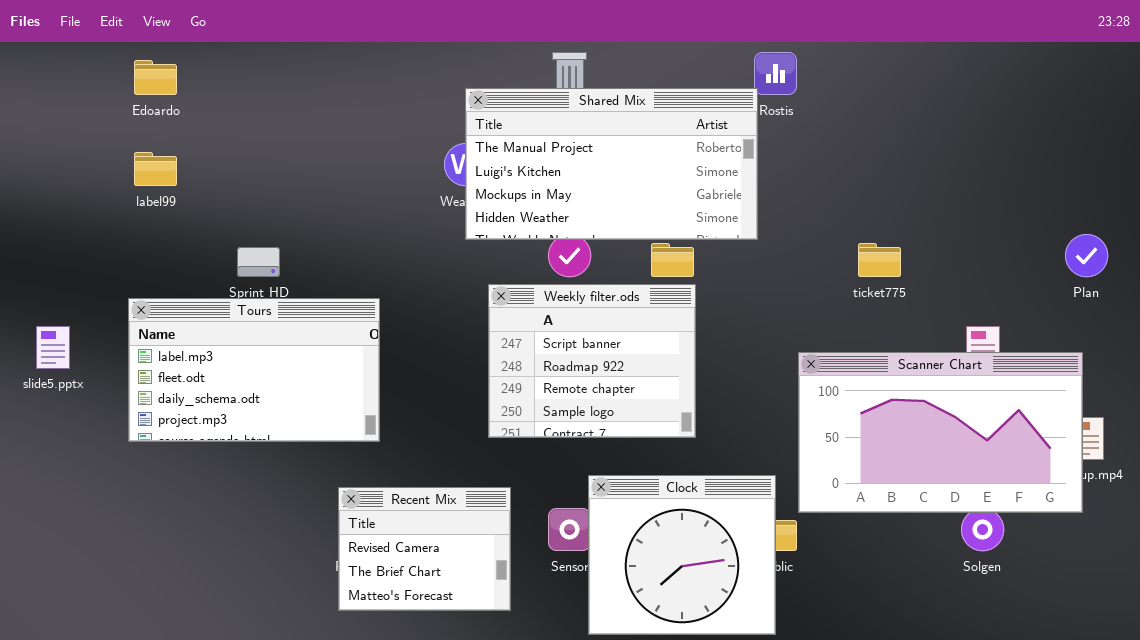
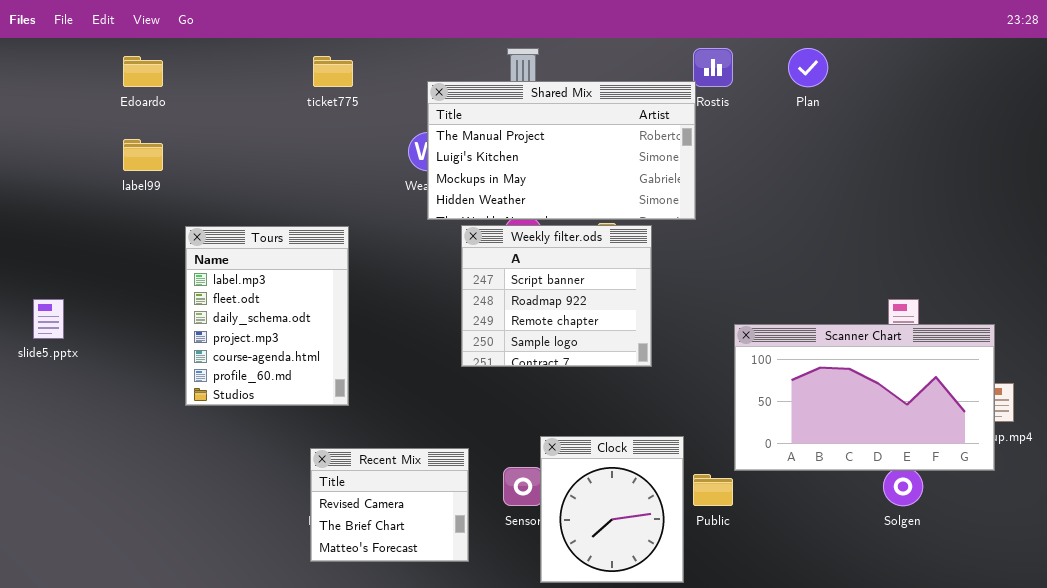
Plan: [1065,234,1108,277] -> [788,48,828,87], moved
ticket775: [858,243,901,277] -> [313,56,353,87], moved
Weekly filter.ods: [488,284,696,438] -> [461,225,652,367], moved
Tours: [128,298,380,442] -> [185,226,349,406], resized
Clock: [588,475,776,635] -> [540,436,684,583], resized

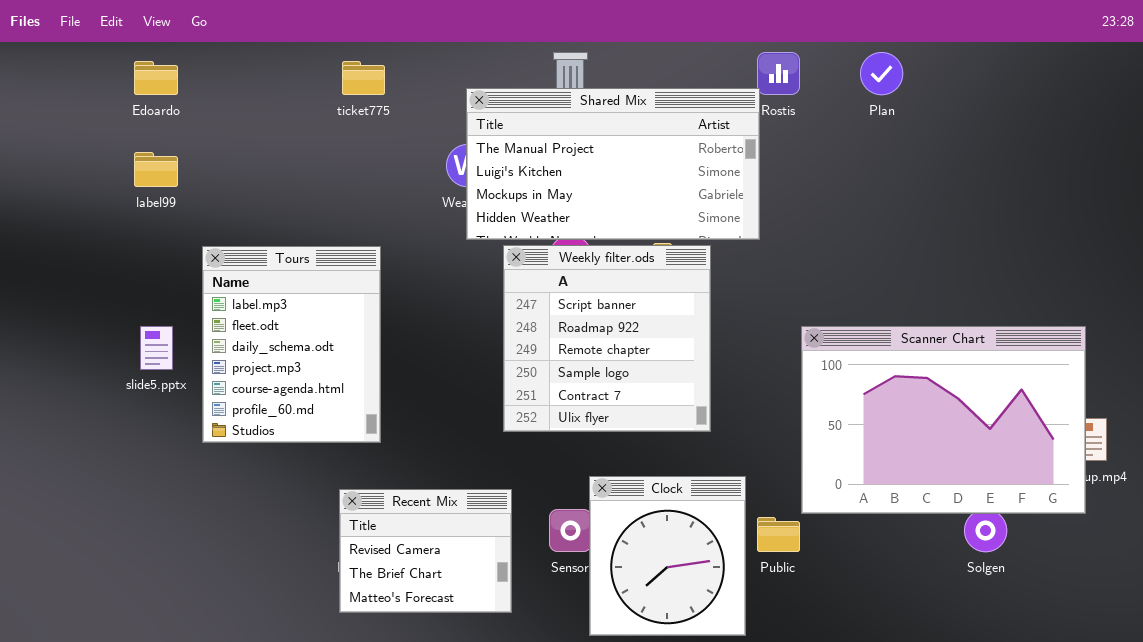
Weekly filter.ods: [461,225,652,367] -> [503,245,711,432], resized
slide5.pptx: [33,299,64,339] -> [140,326,173,370], moved
Scanner Chart: [734,324,995,471] -> [801,326,1086,514], resized

